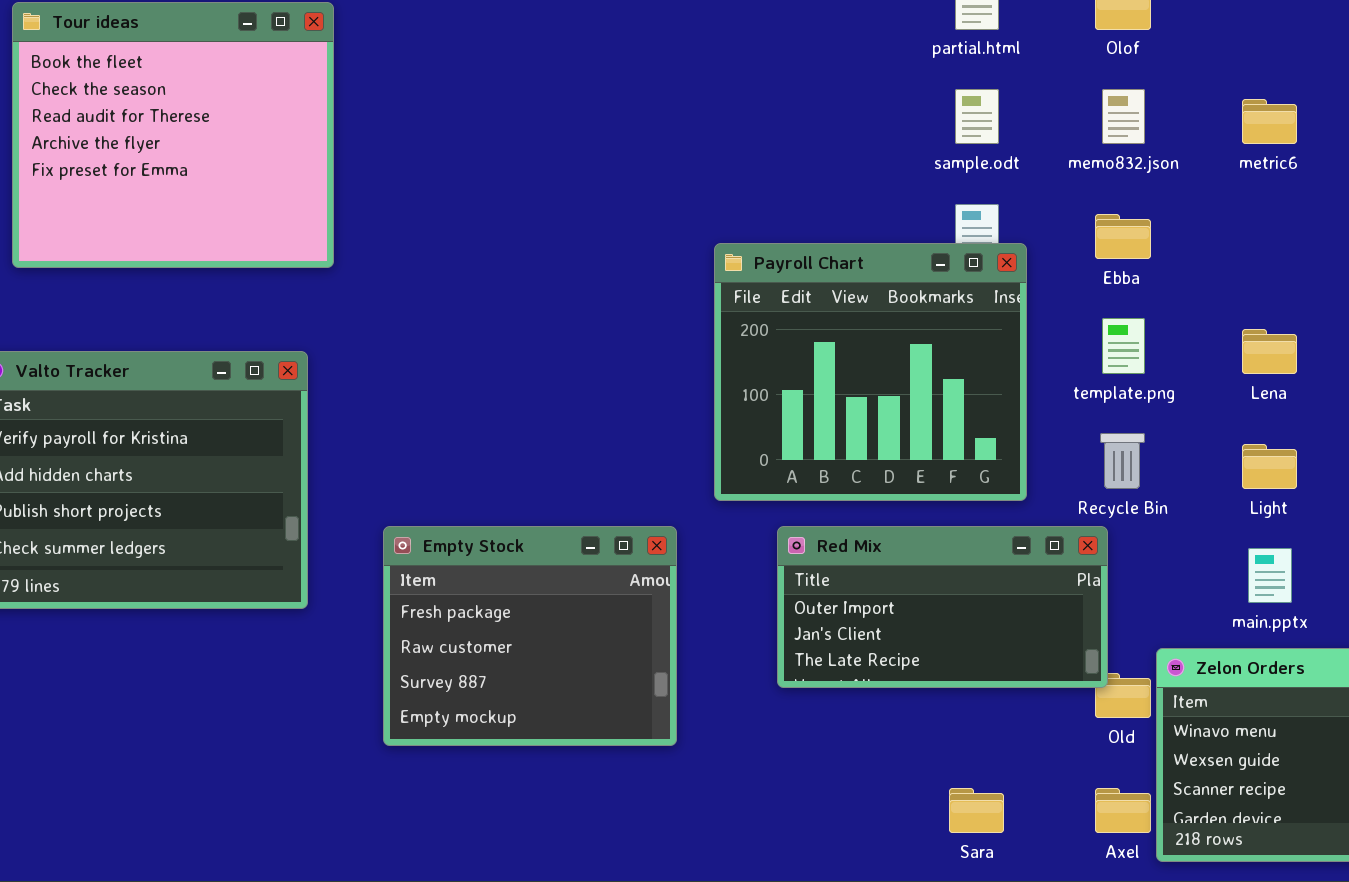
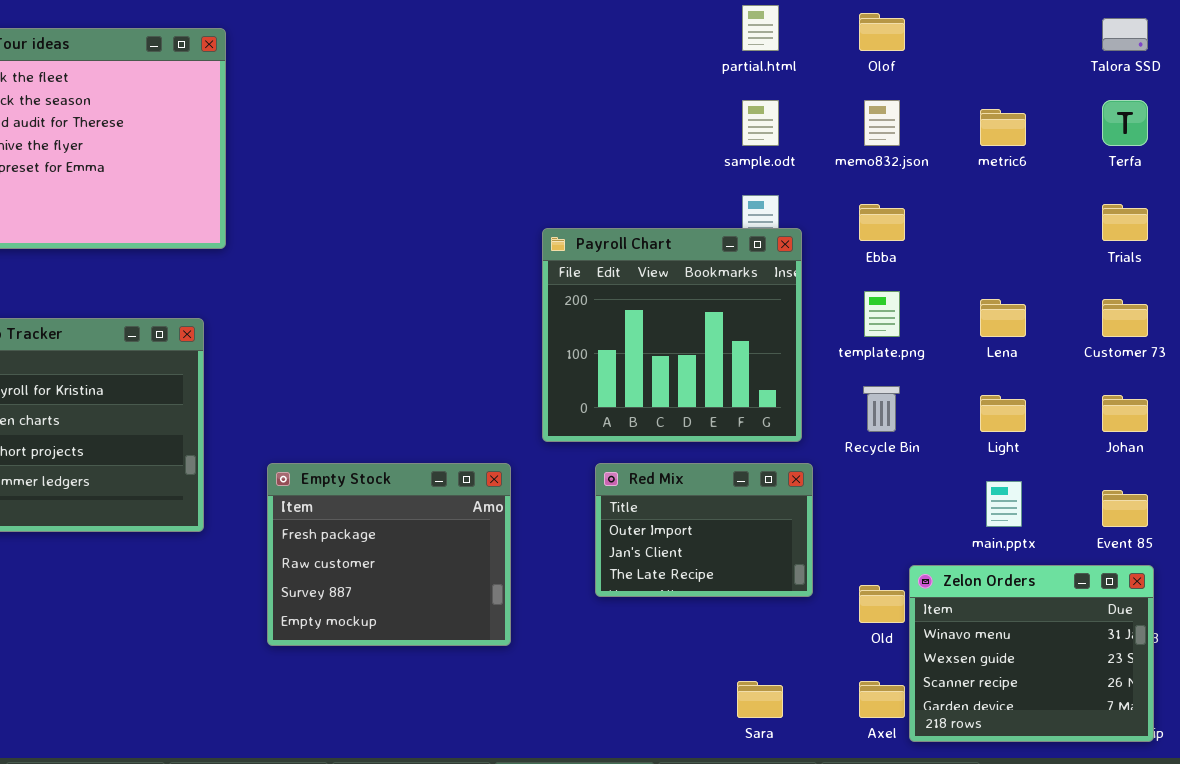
Red Mix: [777,526,1108,688] -> [595,463,813,597], resized

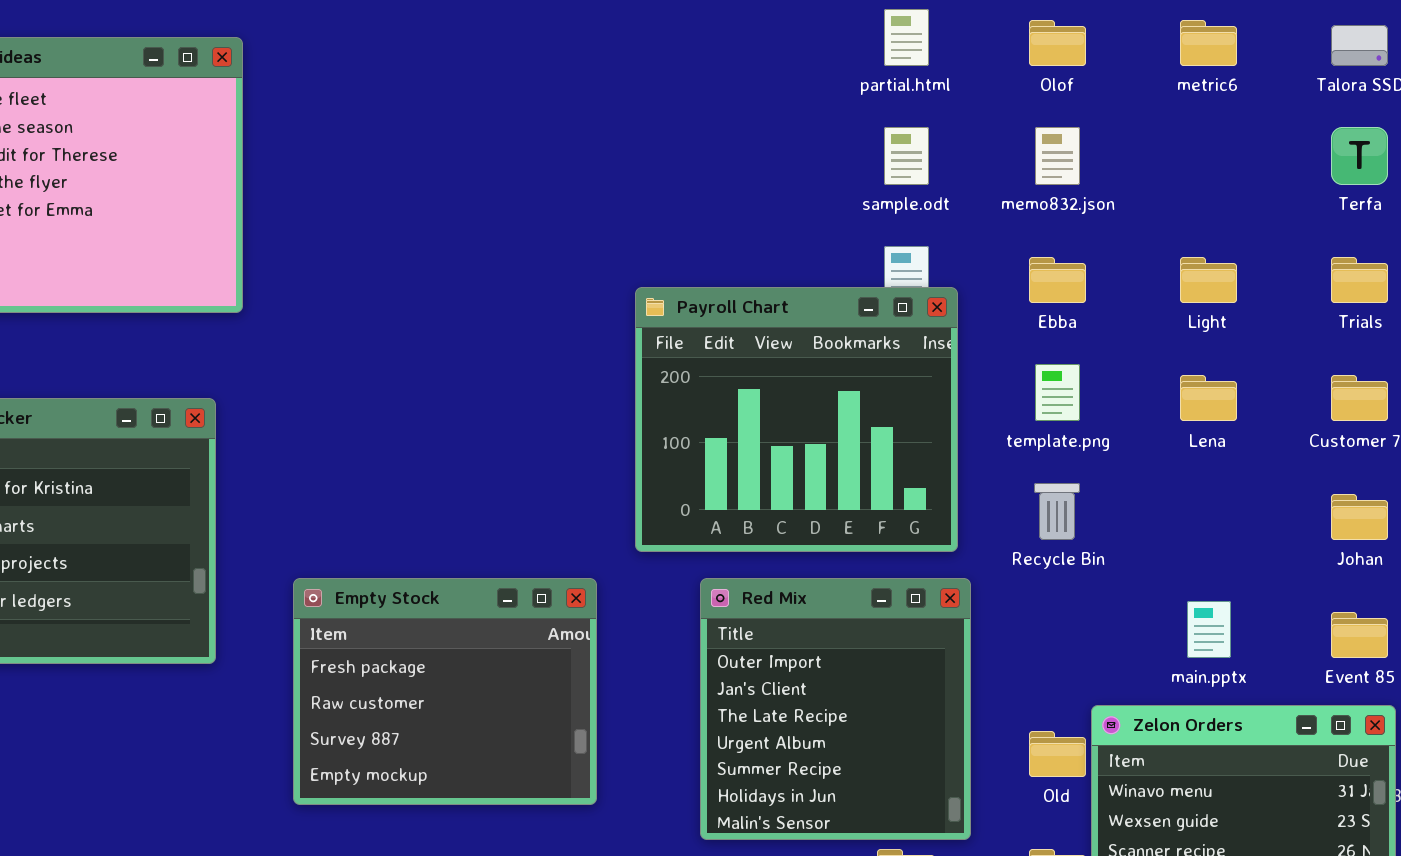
metric6: [980,109,1026,146] -> [1180,20,1237,66], moved
Light: [980,395,1026,432] -> [1180,257,1237,303], moved
Red Mix: [595,463,813,597] -> [700,578,971,840], resized

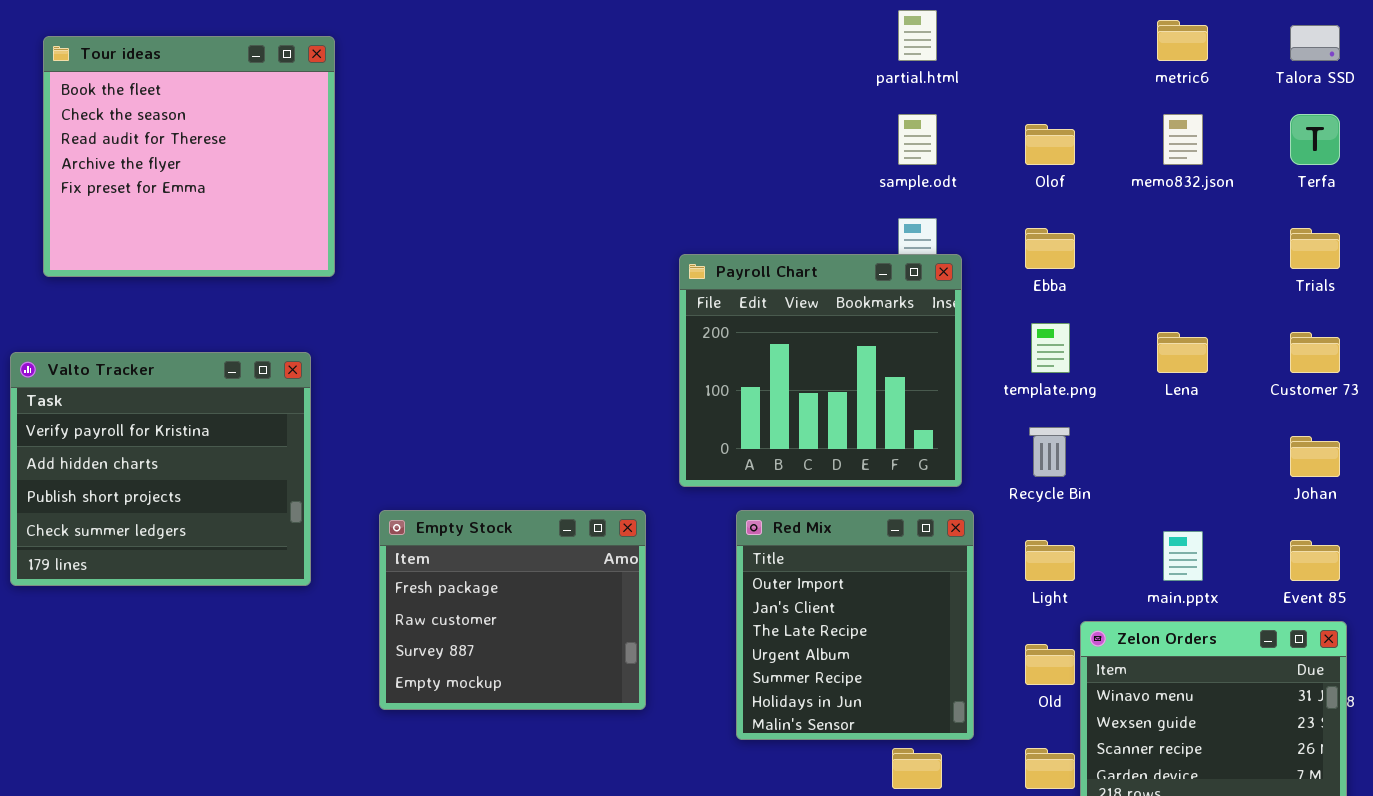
Olof: [1029,20,1086,66] -> [1025,124,1075,165], moved
memo832.json: [1035,127,1080,185] -> [1163,114,1203,165], moved
Light: [1180,257,1237,303] -> [1025,540,1075,581], moved

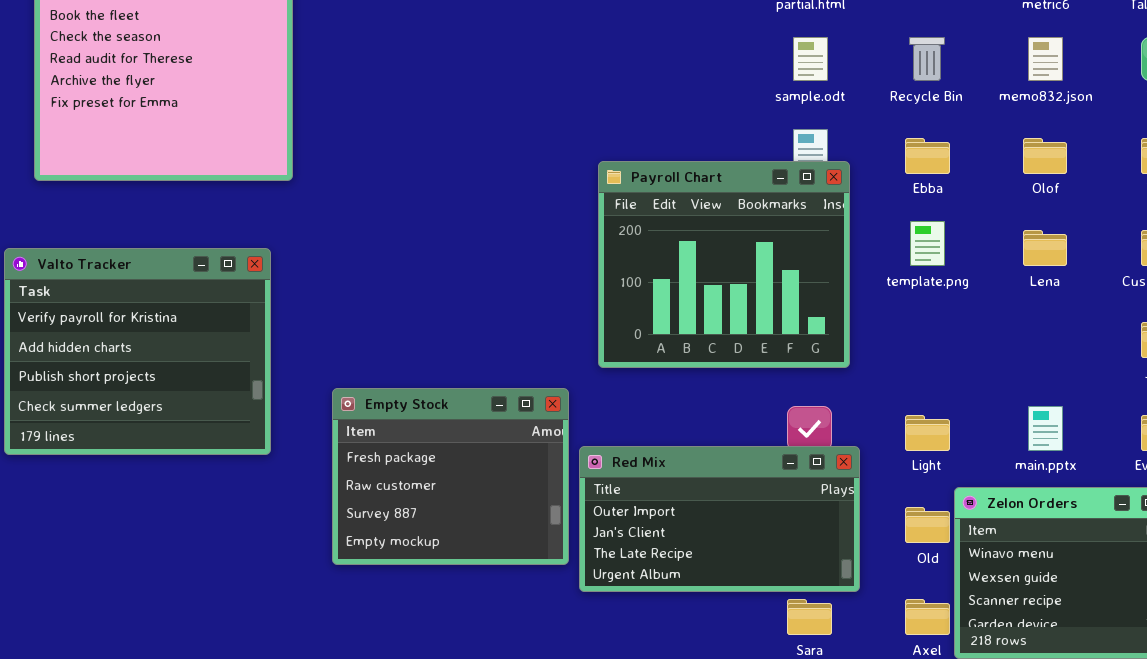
Olof: [1025,124,1075,165] -> [1023,138,1067,174], moved
Recycle Bin: [1029,427,1070,477] -> [909,37,945,81], moved
Red Mix: [736,510,974,740] -> [579,446,860,592], resized

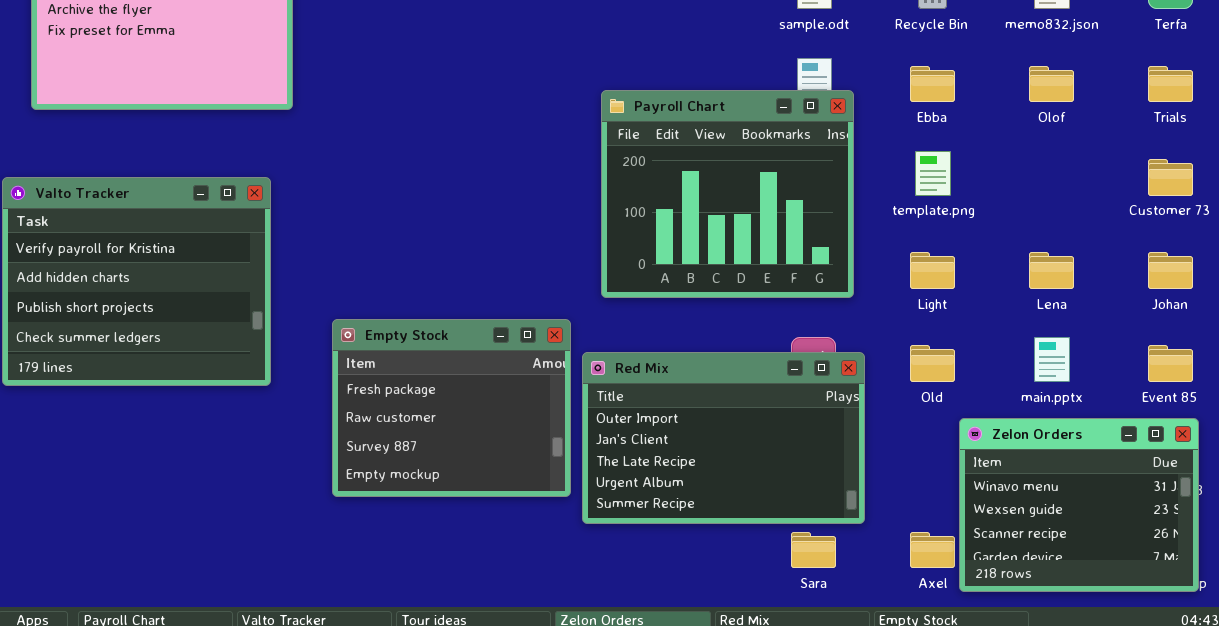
Lena: [1023,230,1067,266] -> [1029,252,1074,289], moved
Light: [905,415,950,451] -> [910,252,955,289], moved
Red Mix: [579,446,860,592] -> [582,352,865,524], resized
Old: [905,507,950,543] -> [910,345,955,382], moved

